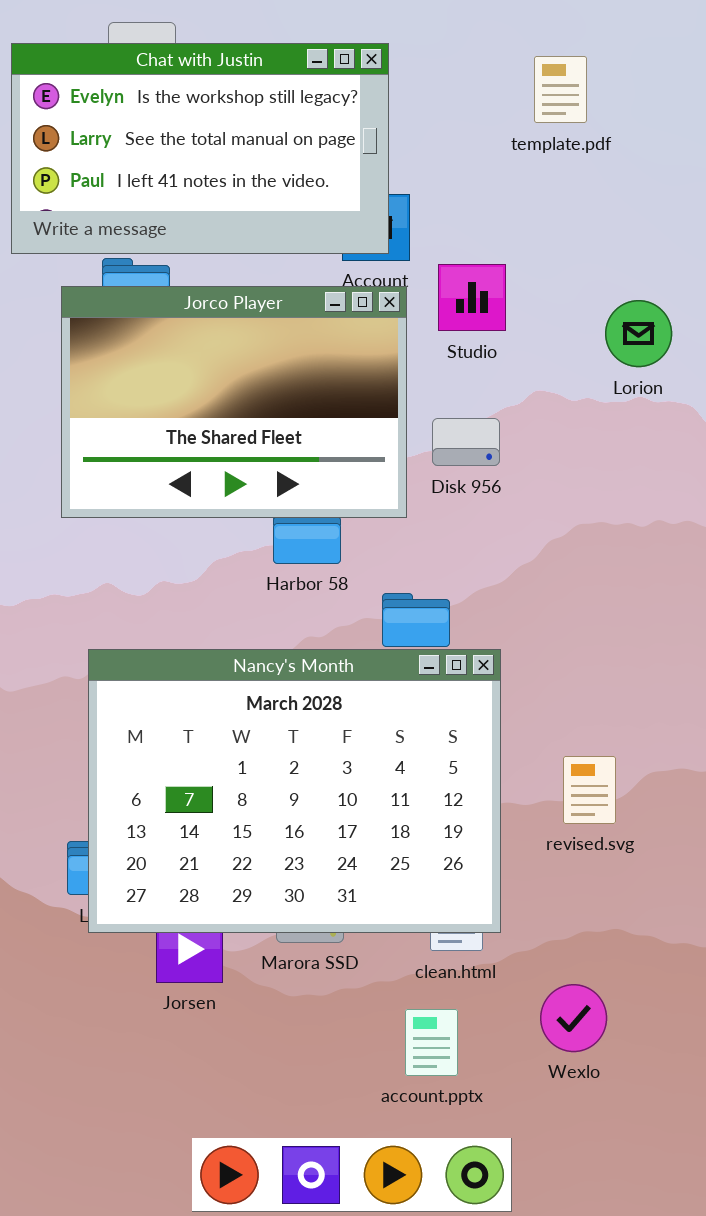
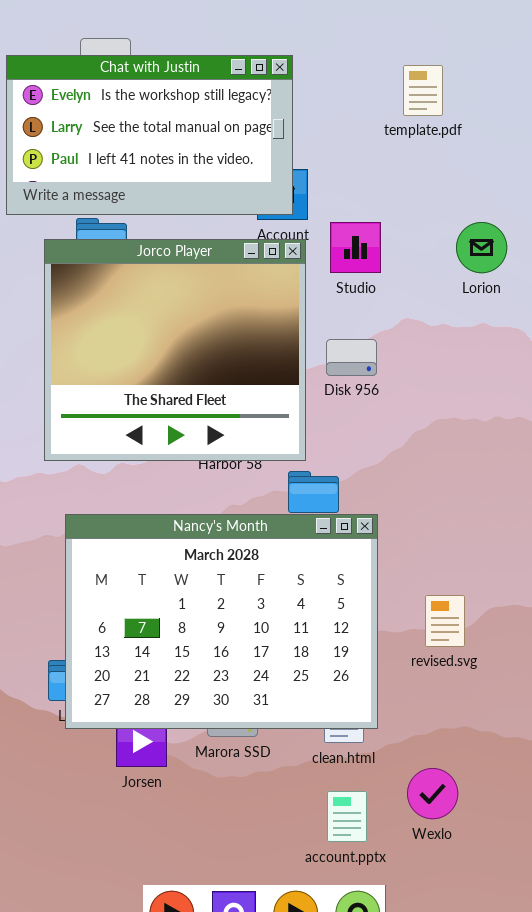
Jorco Player: [61,286,407,518] -> [44,239,306,461], resized
Lorion: [605,300,672,367] -> [456,222,507,273], moved
account.pptx: [405,1009,458,1076] -> [327,791,367,842], moved

